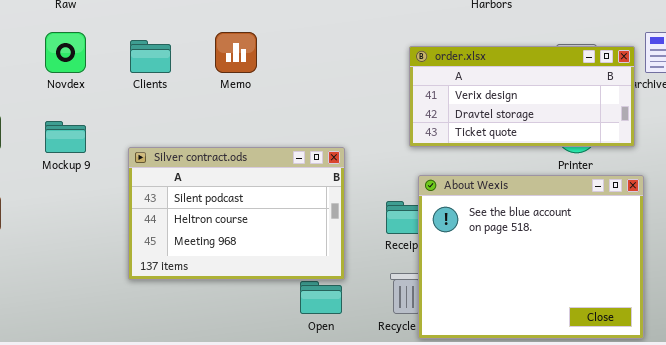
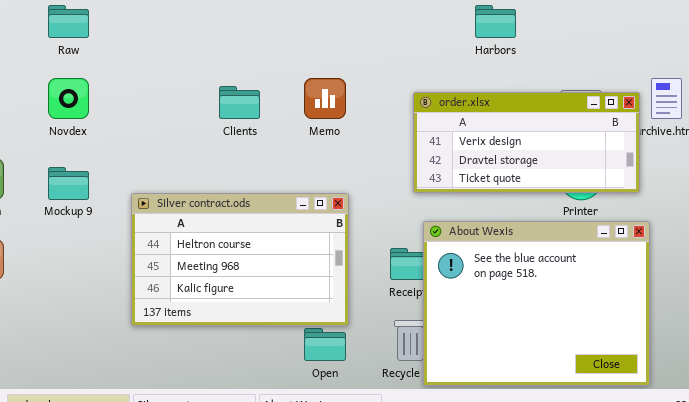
Memo: [215,32,257,73] -> [304,78,346,119], moved
Clients: [130,40,171,73] -> [219,86,260,119], moved
Silver contract.ods: [128,147,345,280] -> [131,193,349,326], scrolled down 1 row

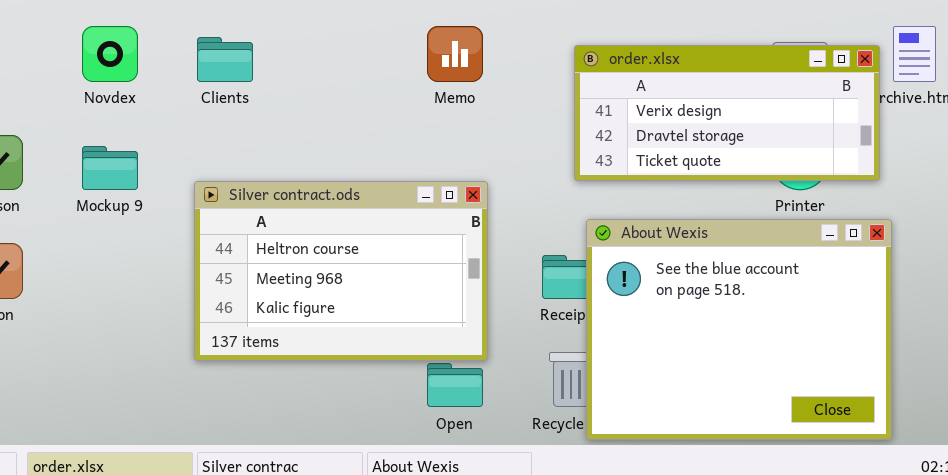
Clients: [219,86,260,119] -> [197,37,253,82], moved

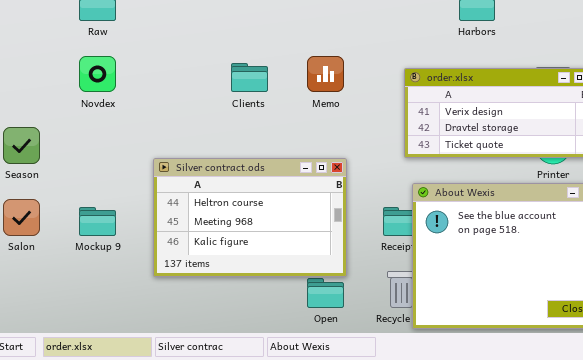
Clients: [197,37,253,82] -> [231,63,268,92], moved
Mockup 9: [82,146,138,190] -> [79,207,116,236], moved

